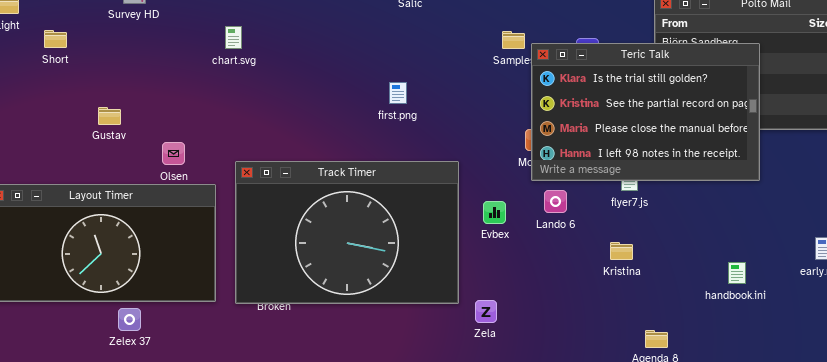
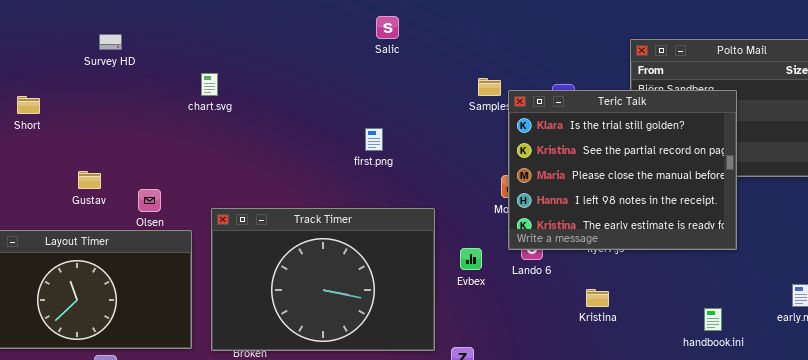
Short: [44,30,67,48] -> [17,96,40,114], moved
Teric Talk: [531,43,760,181] -> [508,90,737,250], resized
Gustav: [98,107,121,125] -> [78,171,101,189], moved

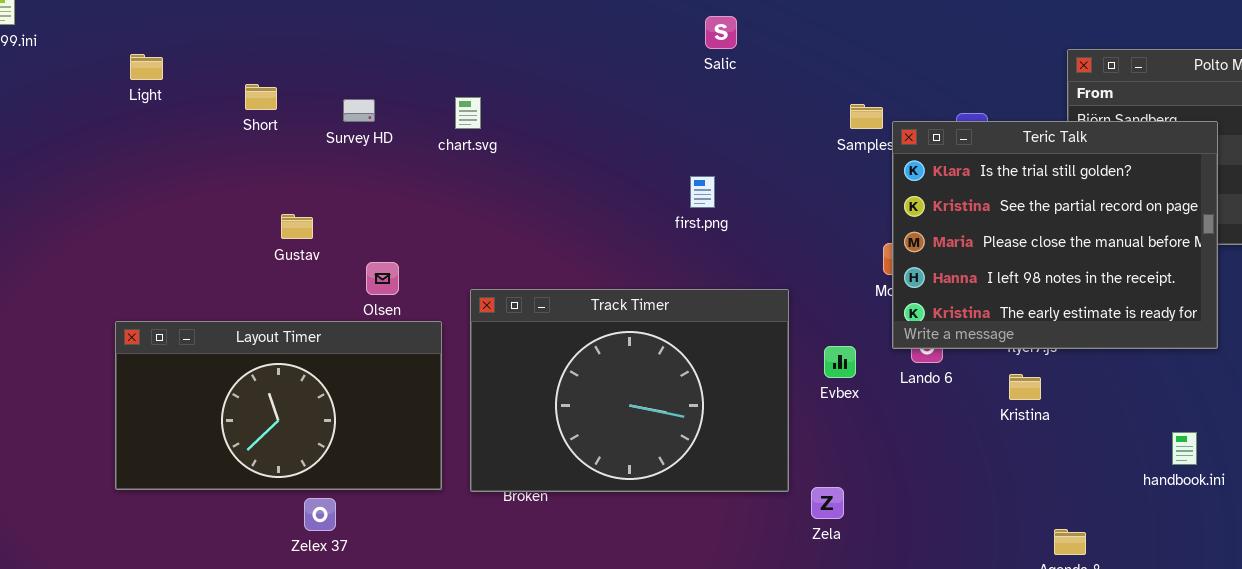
Survey HD: [99,34,122,50] -> [343,99,375,122], moved
Short: [17,96,40,114] -> [245,84,277,110], moved
Gustav: [78,171,101,189] -> [281,214,313,239], moved
Kristina: [586,289,609,307] -> [1009,374,1041,400], moved

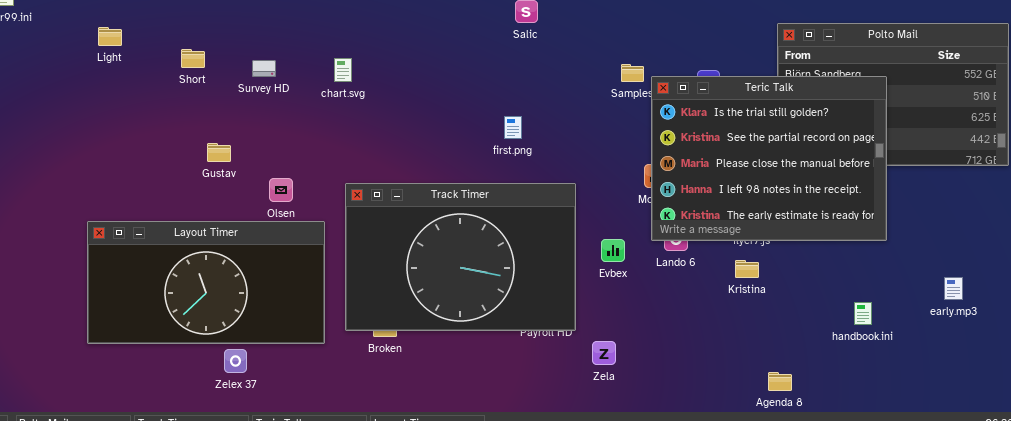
Track Timer: [470,289,789,492] -> [345,183,576,331], moved

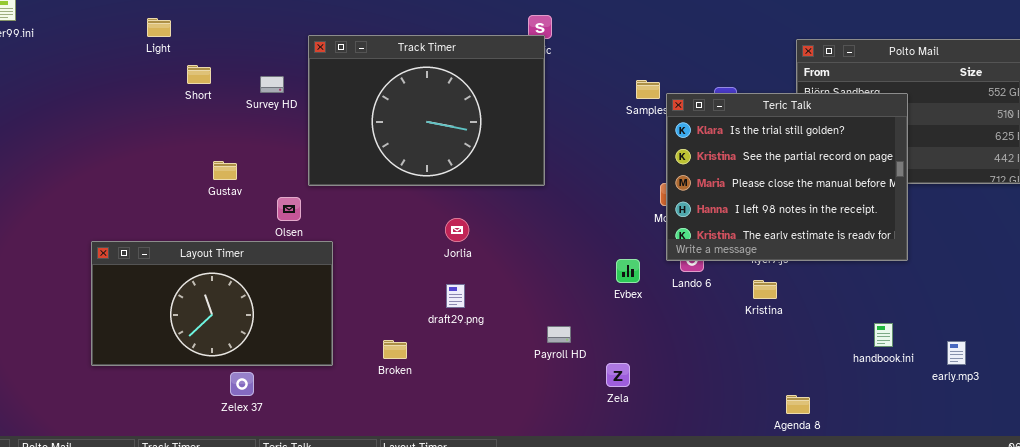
Light: [98,27,122,46] -> [147,18,171,37], moved
Track Timer: [345,183,576,331] -> [308,35,545,186], moved
early.mp3: [944,277,963,300] -> [947,341,966,365], moved

